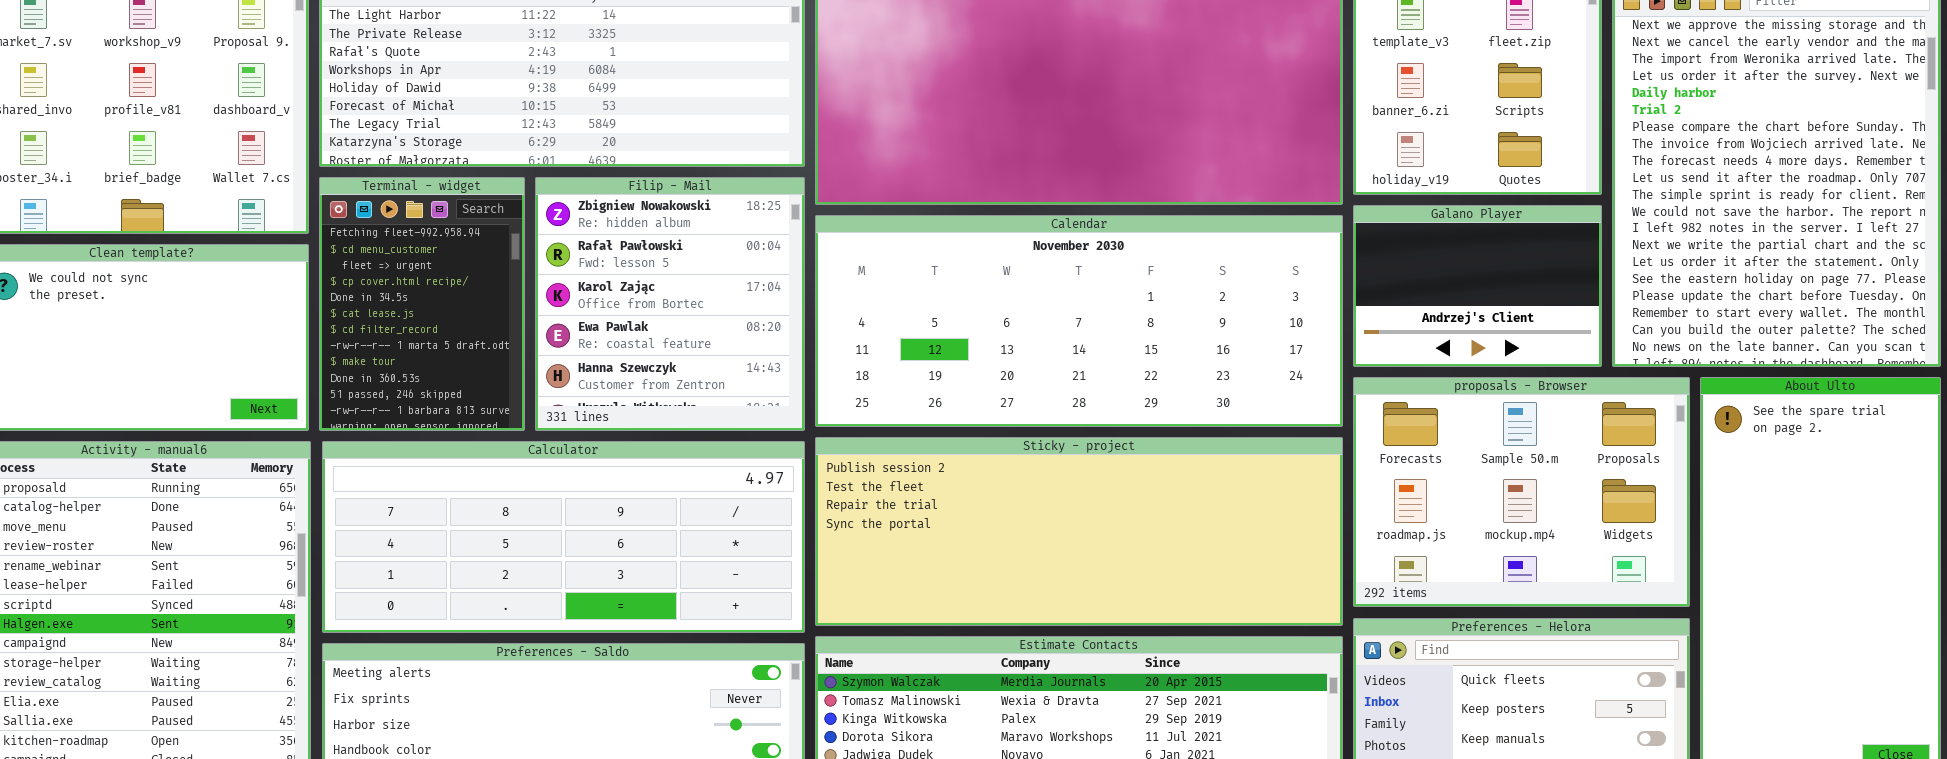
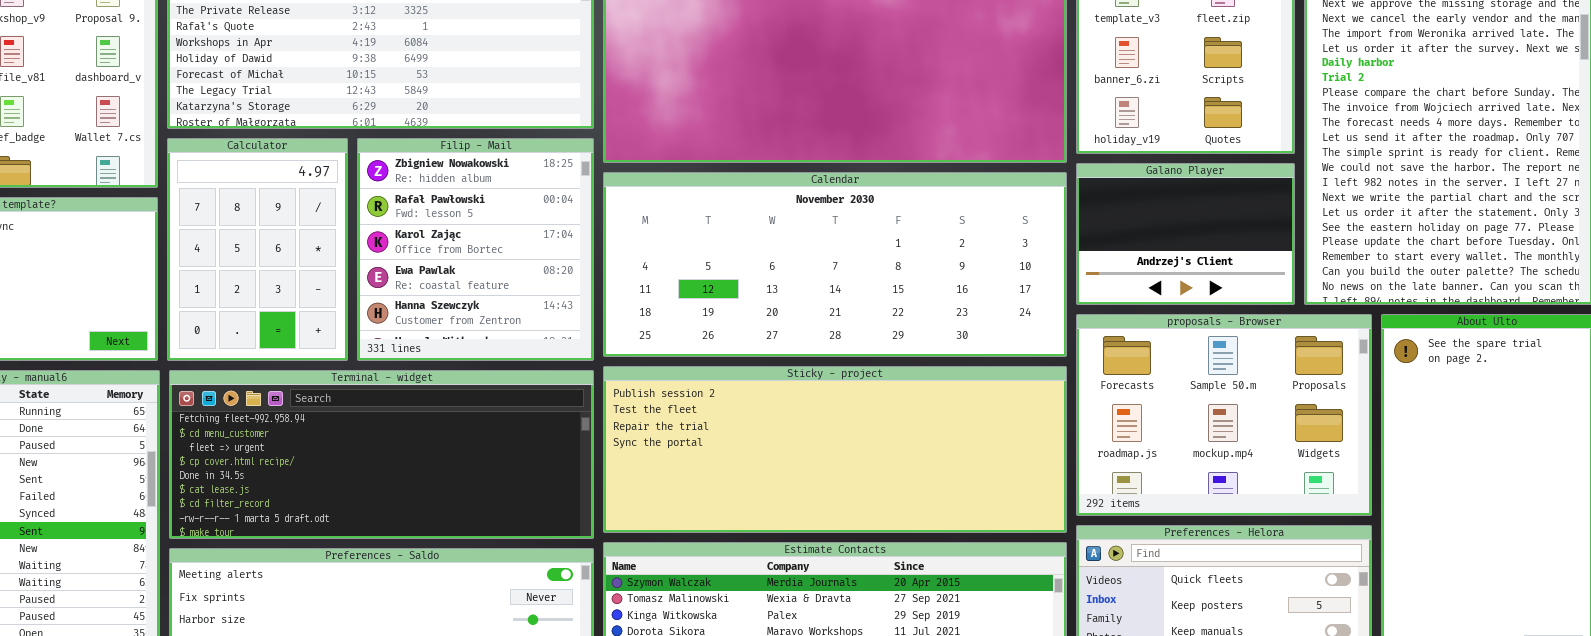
Terminal - widget: [319,177,525,431] -> [169,370,594,539], moved, resized
Calculator: [322,441,805,633] -> [167,138,348,361], moved, resized

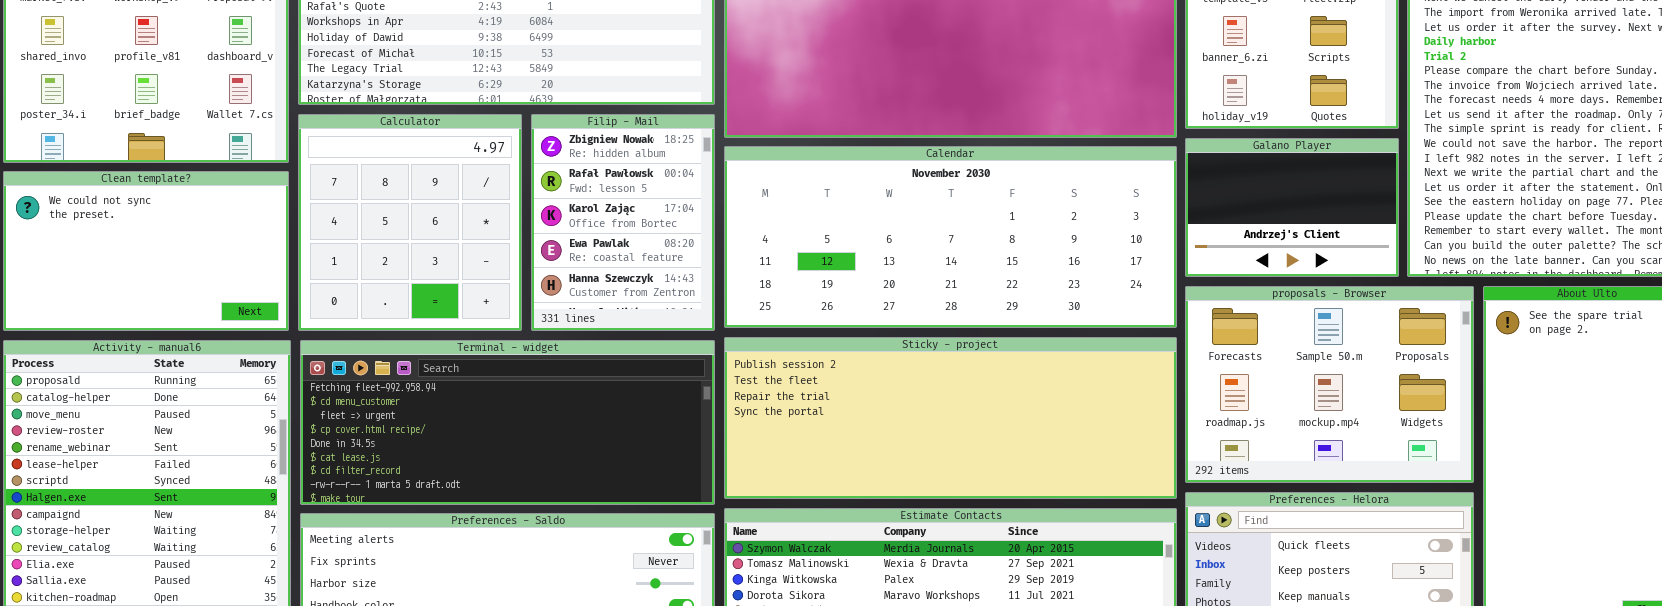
Calculator: [167,138,348,361] -> [298,114,522,331], resized
Filip - Mail: [357,138,594,361] -> [531,114,715,331], resized

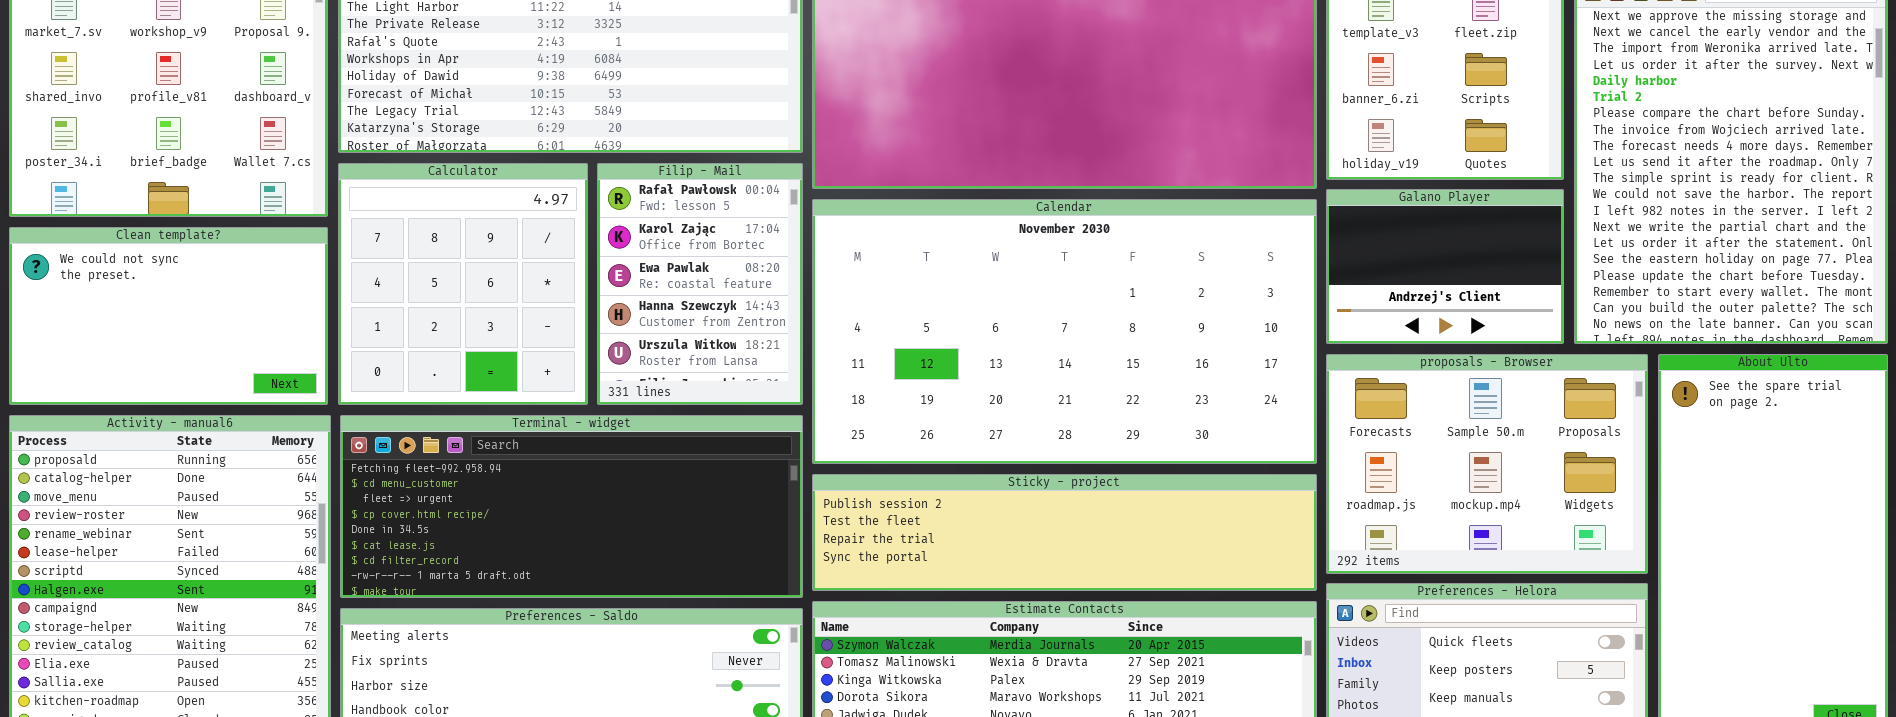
Filip - Mail: [531,114,715,331] -> [597,163,803,405], scrolled down 1 row
Calendar: [724,146,1177,328] -> [812,199,1317,464], resized
Sticky - project: [724,337,1177,499] -> [812,474,1317,591], resized

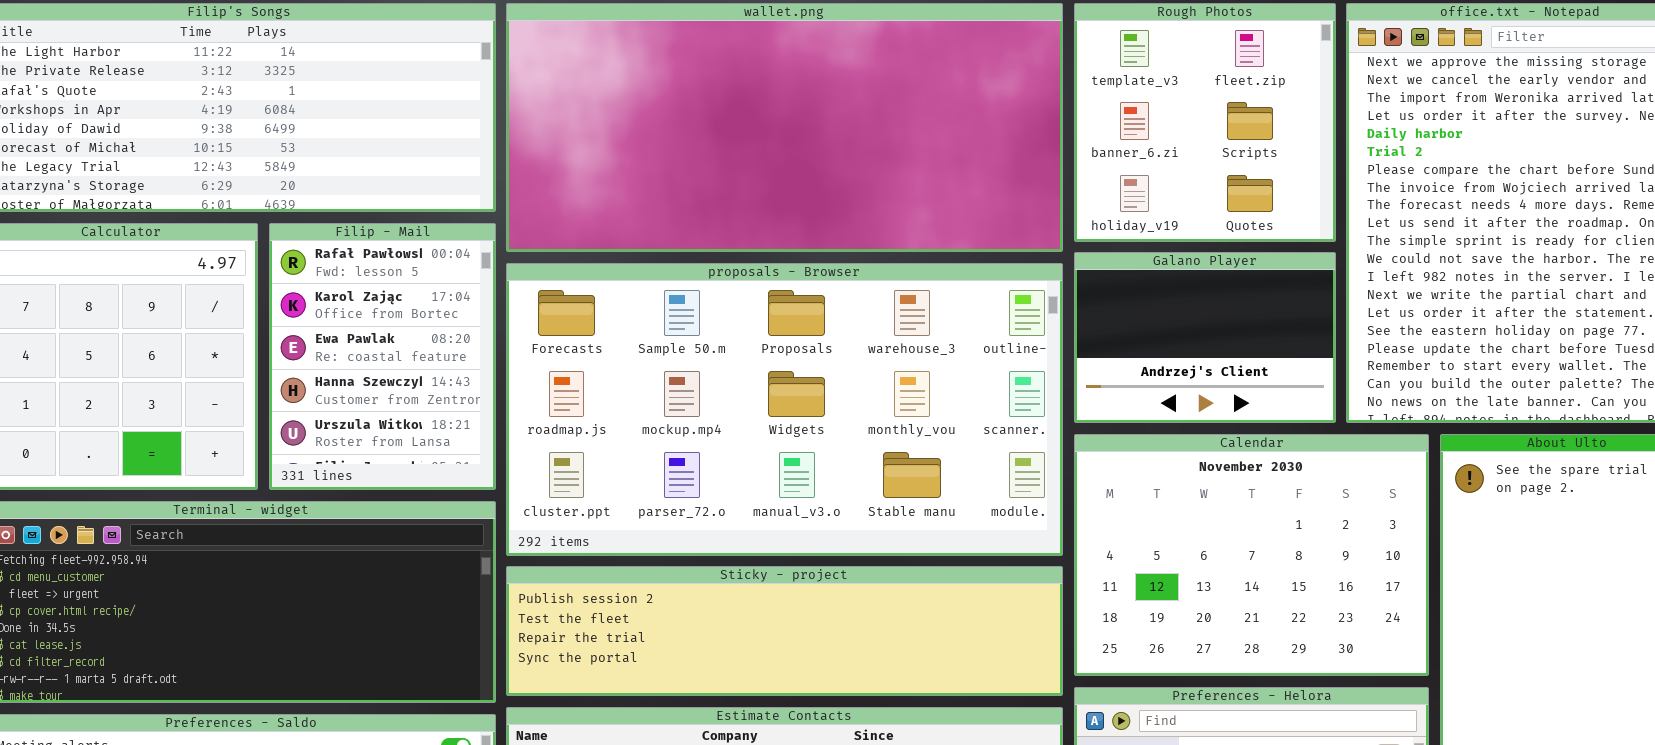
Calendar: [812,199,1317,464] -> [1074,434,1429,676], moved, resized
proposals - Browser: [1326,354,1648,574] -> [506,263,1063,556], moved, resized

